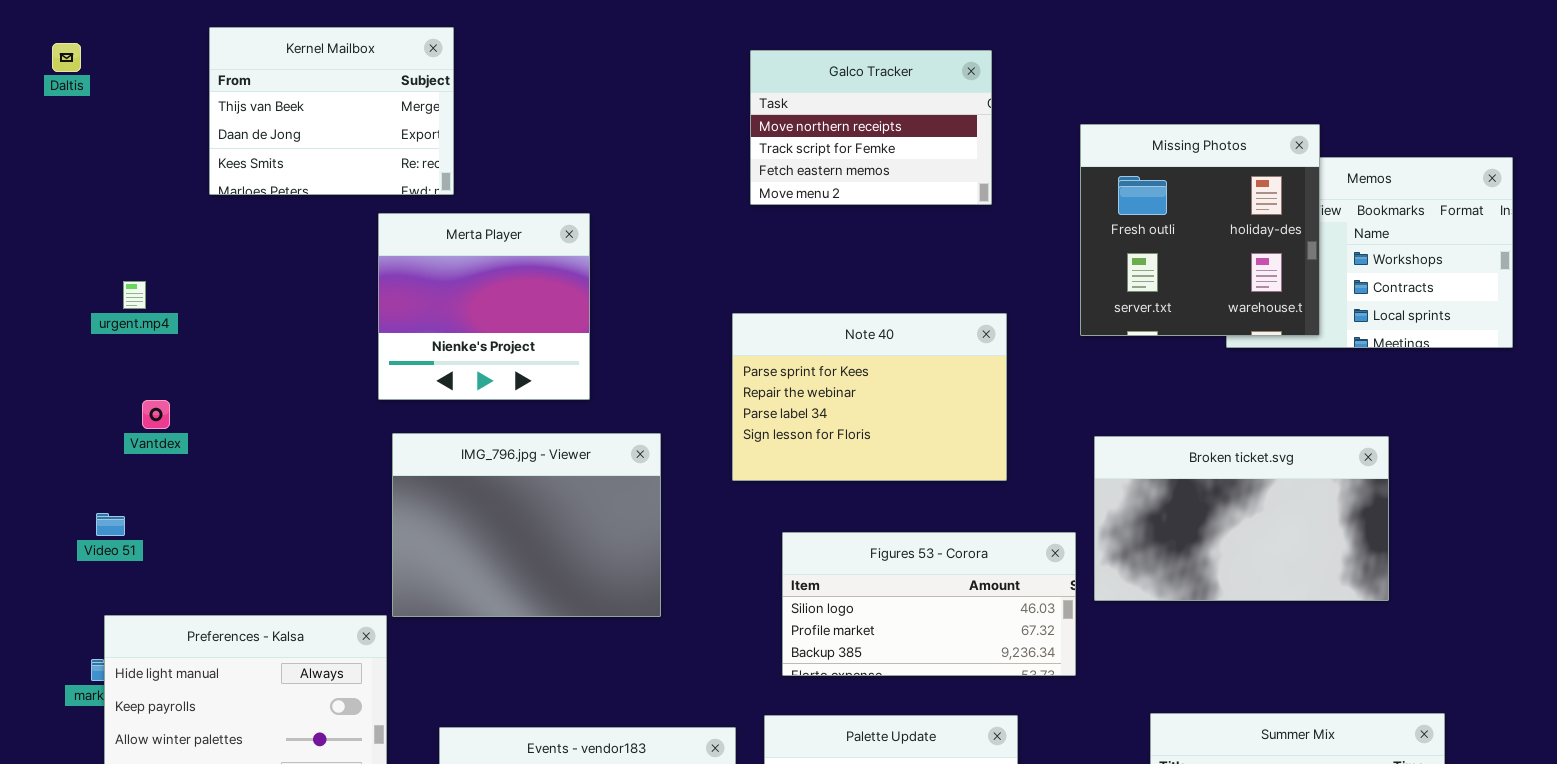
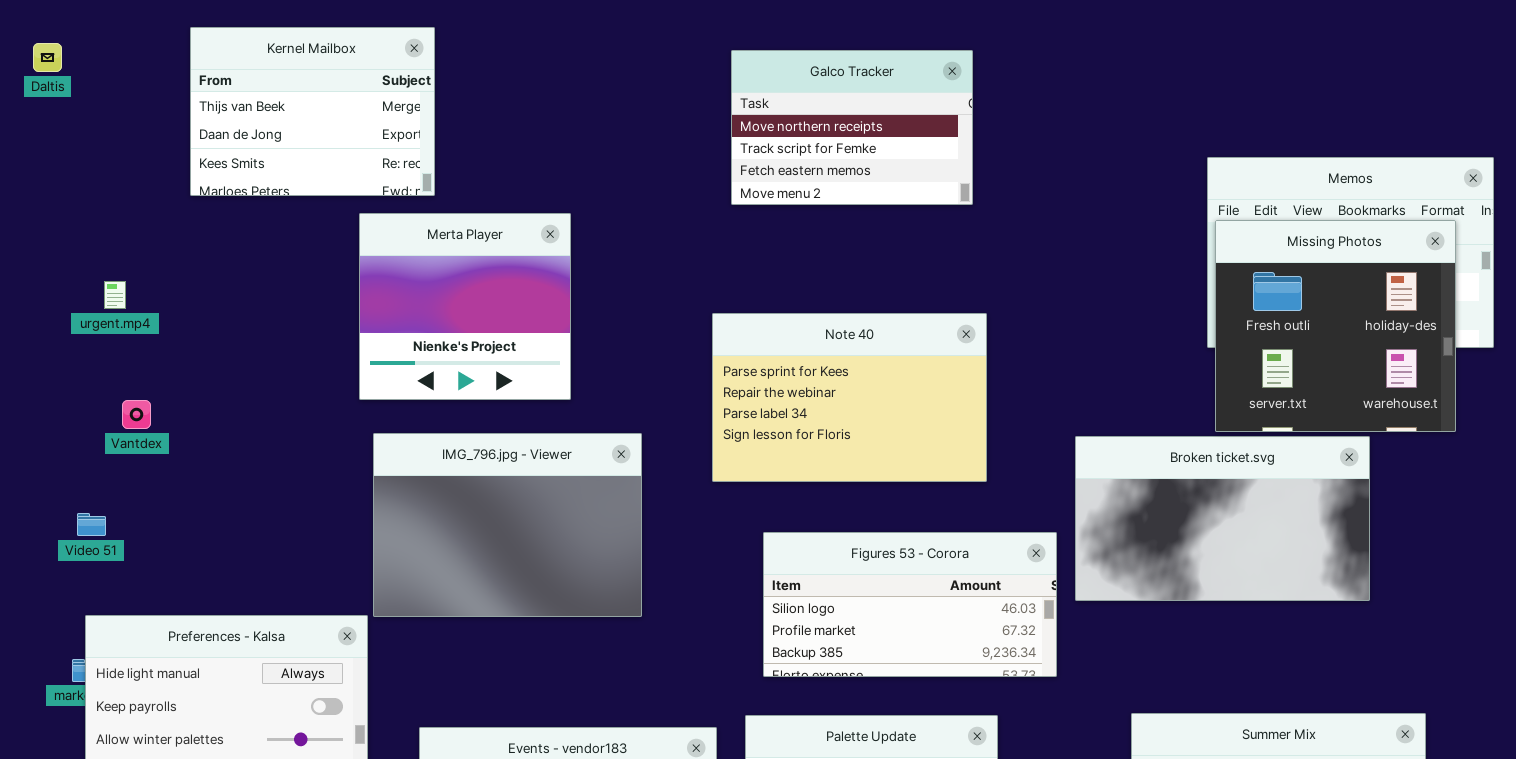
Missing Photos: [1080,124,1320,336] -> [1215,220,1456,432], moved

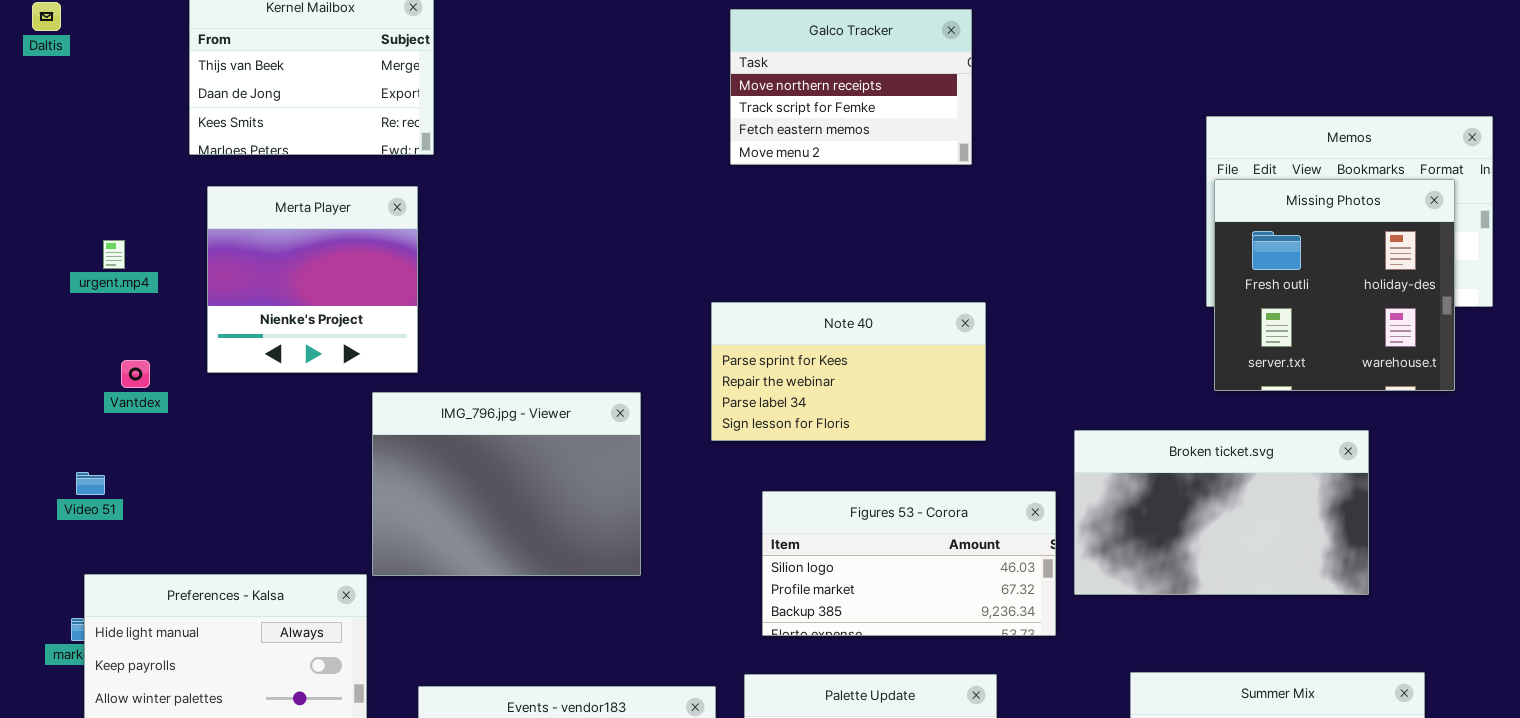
Merta Player: [359,213,571,400] -> [207,186,418,373], moved
Note 40: [712,313,987,482] -> [711,302,986,441], resized
Broken ticket.svg: [1075,436,1370,601] -> [1074,430,1369,595], moved

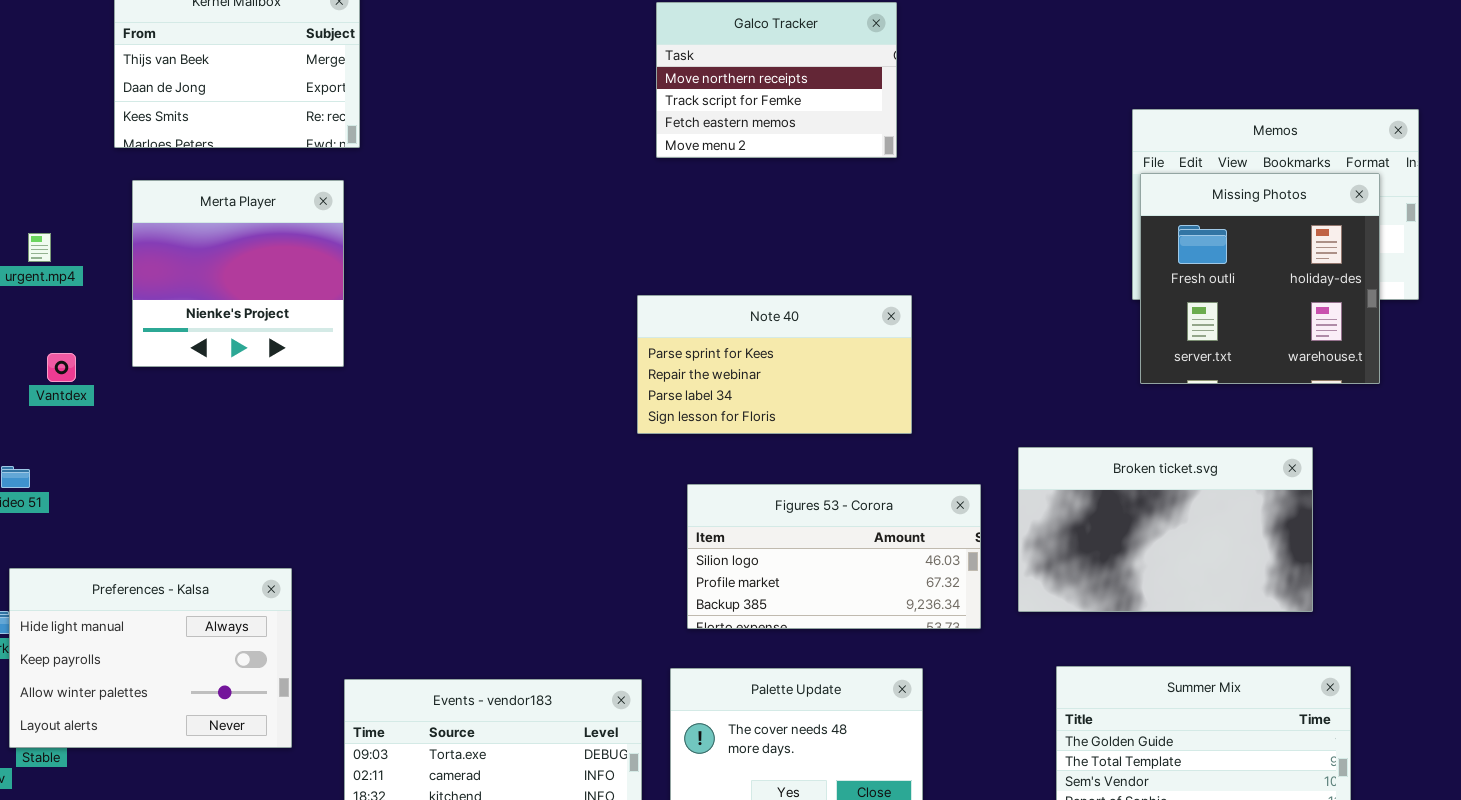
IMG_796.jpg - Viewer: [372,392,641,576] -> none, closed
Broken ticket.svg: [1074,430,1369,595] -> [1018,447,1313,612], moved

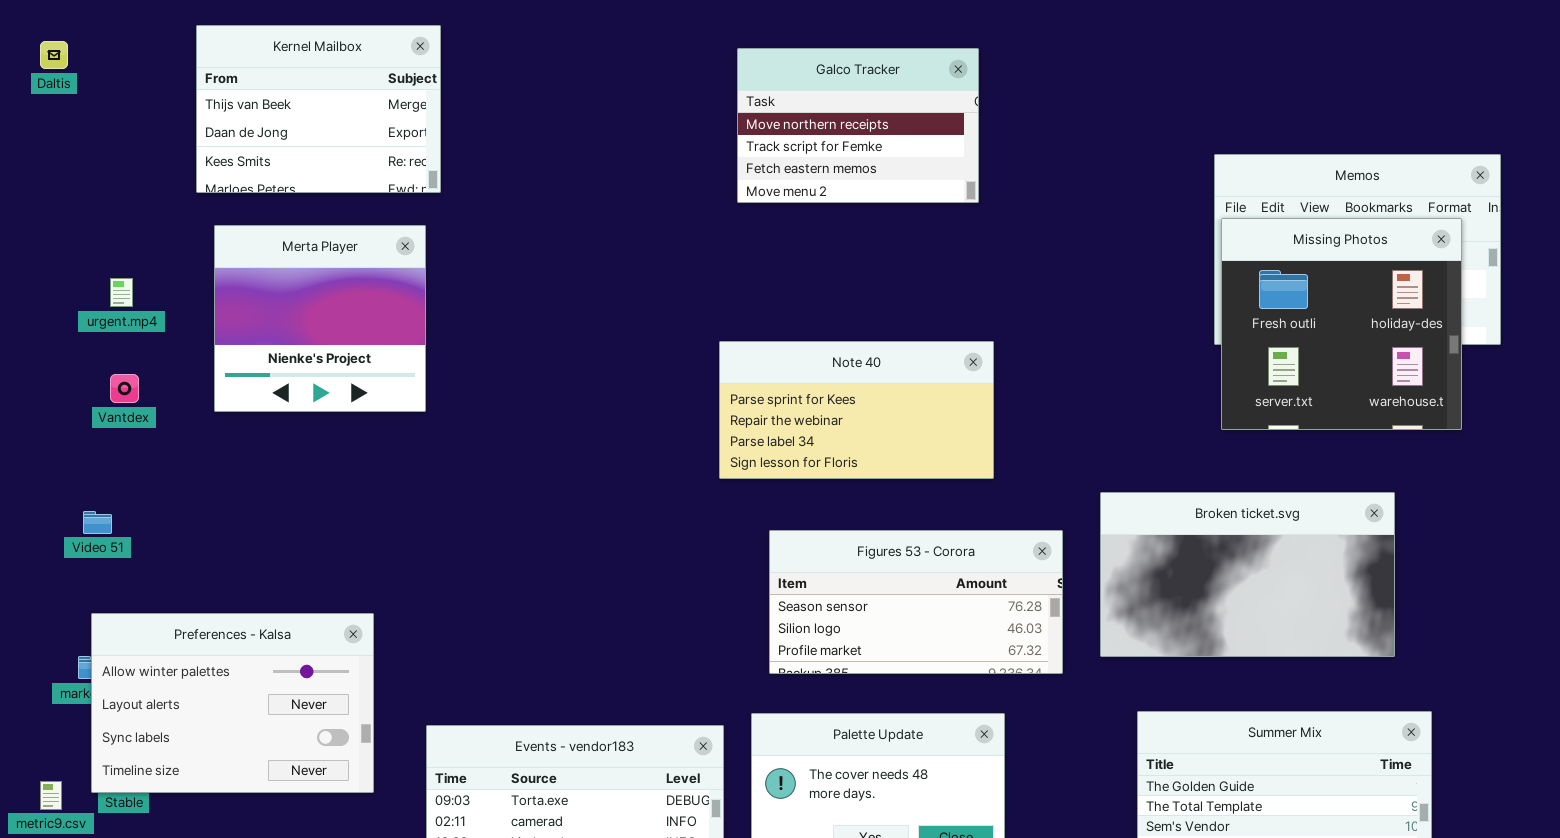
Vantdex: [47,353,76,382] -> [110,374,139,403], moved
Figures 53 - Corora: [687,484,981,629] -> [769,530,1063,674], scrolled up 1 row
Preferences - Kalsa: [9,568,292,748] -> [91,613,374,793], scrolled down 2 rows

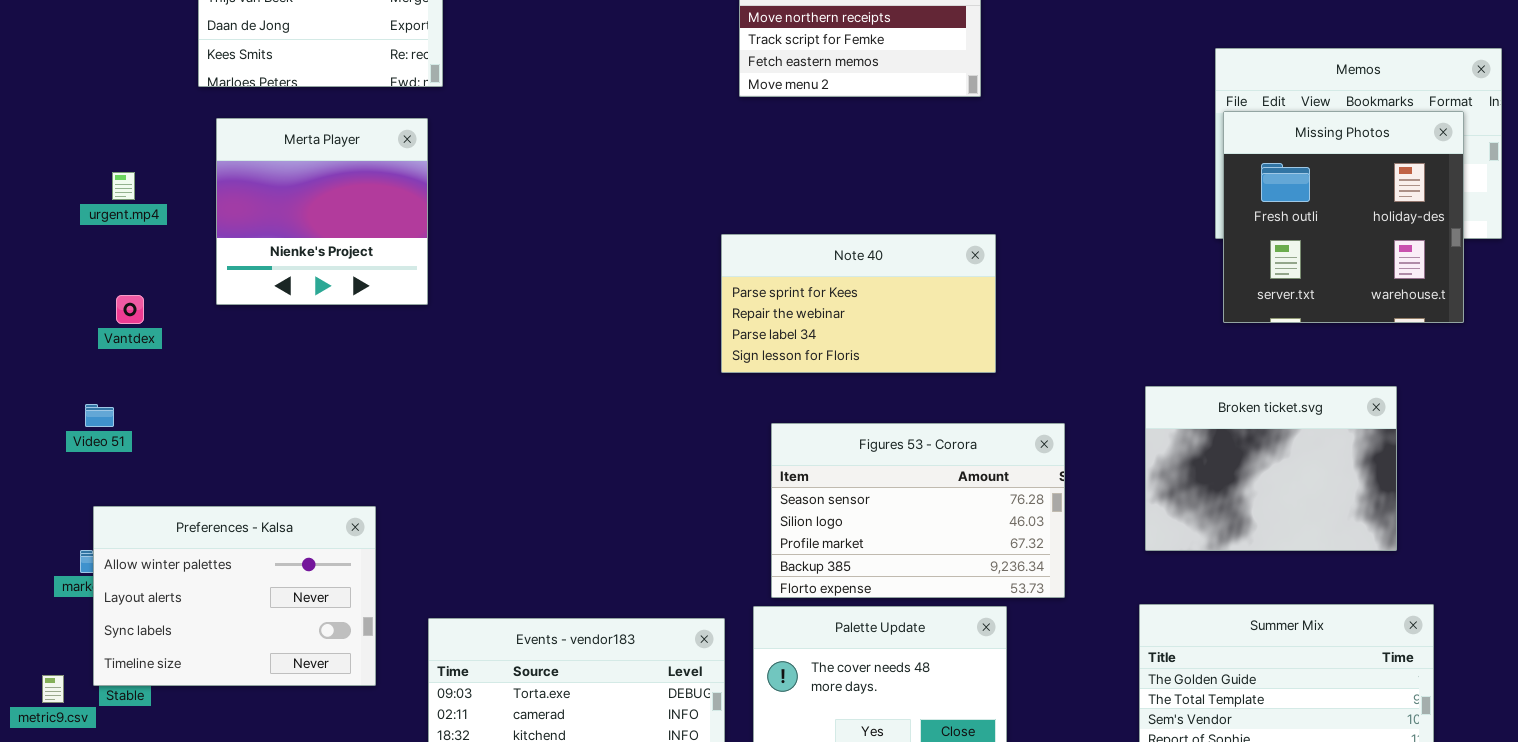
Vantdex: [110,374,139,403] -> [116,295,144,324], moved
Broken ticket.svg: [1100,492,1395,657] -> [1145,386,1397,551], resized
Figures 53 - Corora: [769,530,1063,674] -> [771,423,1065,598], resized

